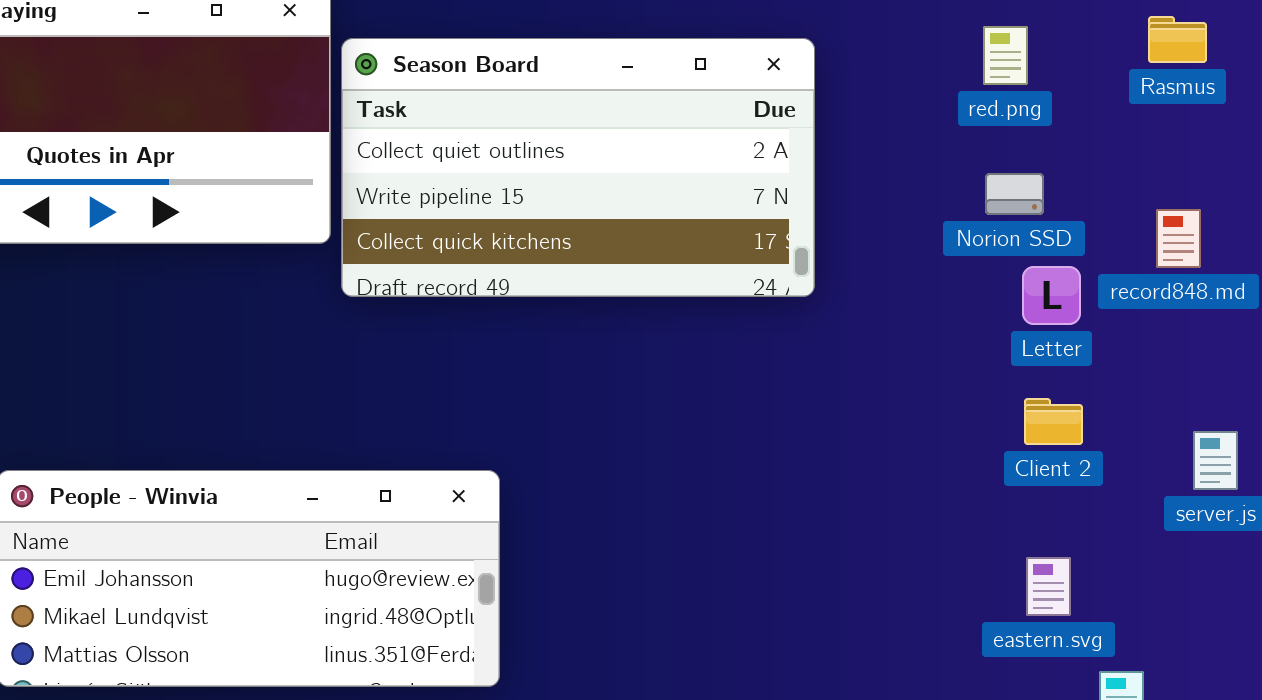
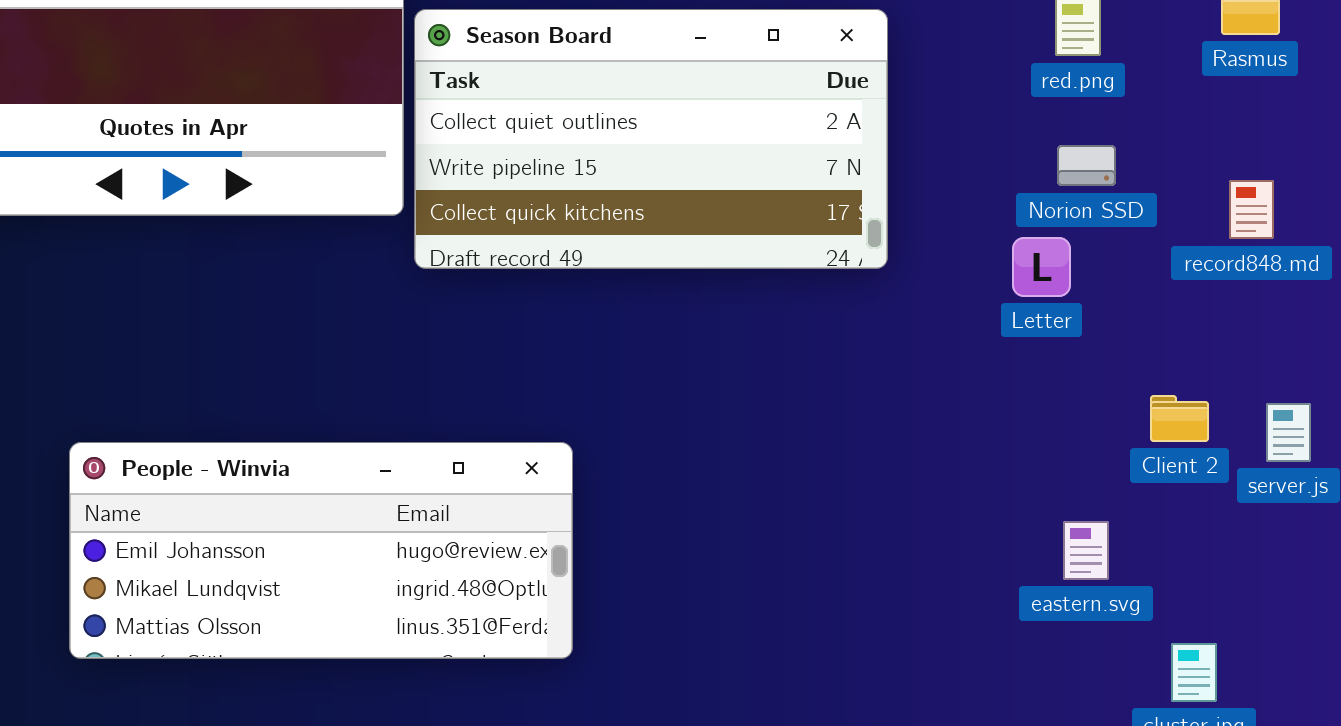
Letter: [1022,266,1081,325] -> [1012,237,1071,297], moved
Client 2: [1024,398,1083,445] -> [1150,395,1209,442], moved
eastern.svg: [1026,557,1071,616] -> [1063,521,1109,580], moved

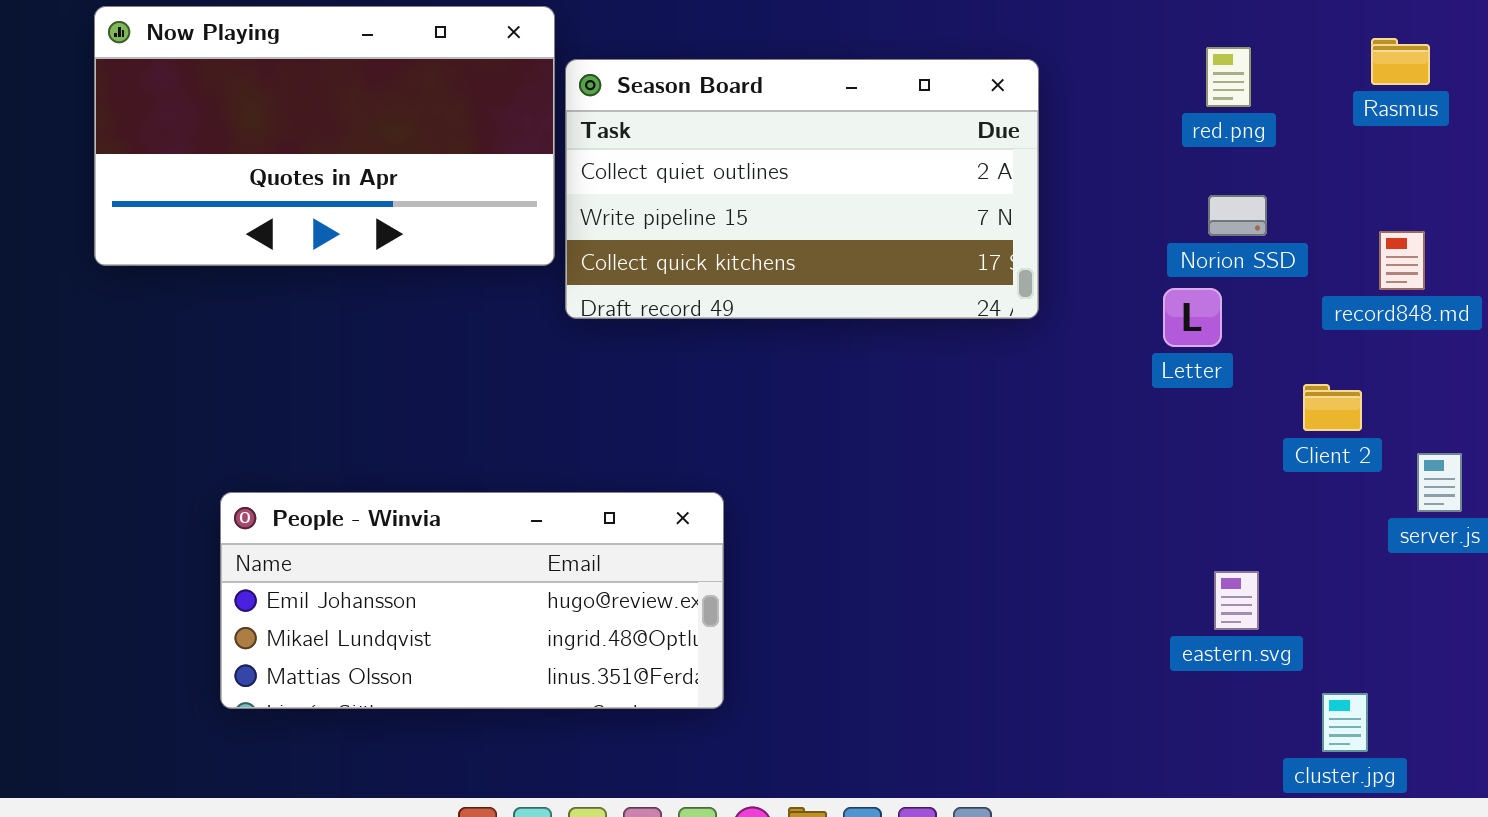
Client 2: [1150,395,1209,442] -> [1303,384,1362,431], moved

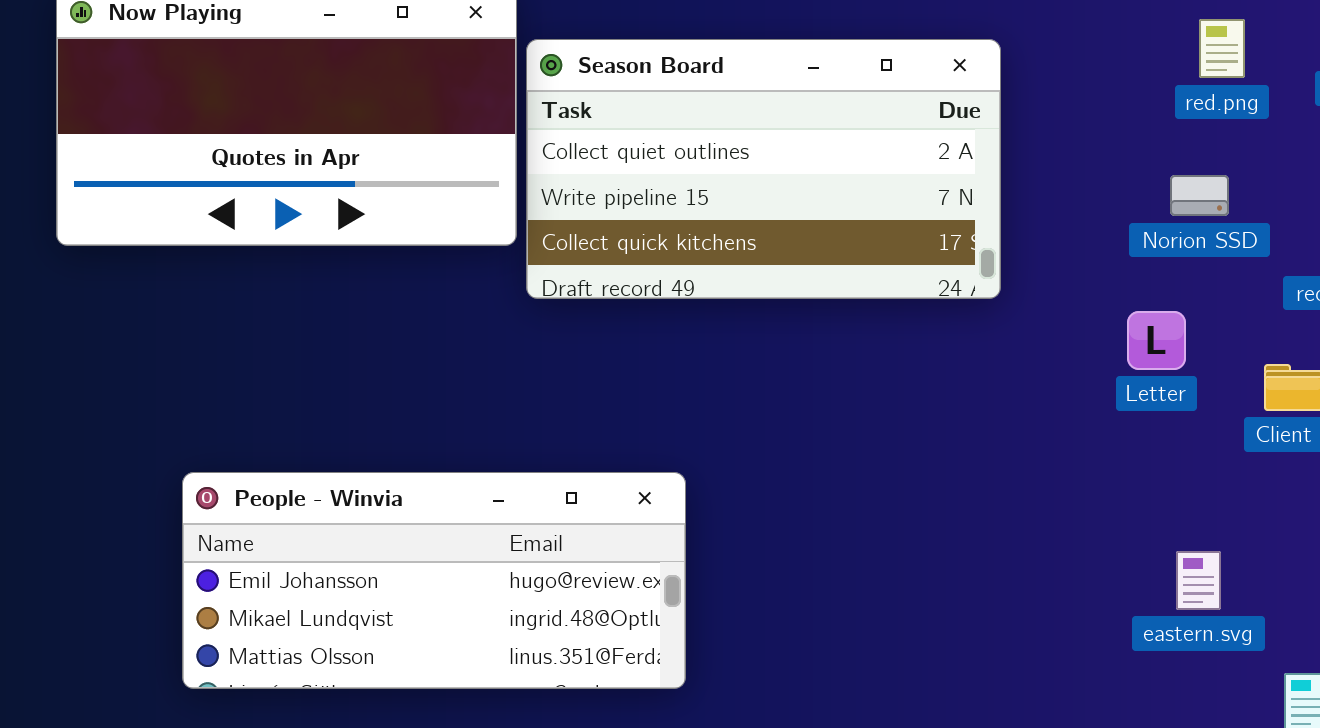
red.png: [1206,47,1251,107] -> [1199,19,1245,78], moved
Letter: [1163,288,1222,347] -> [1127,311,1186,370], moved

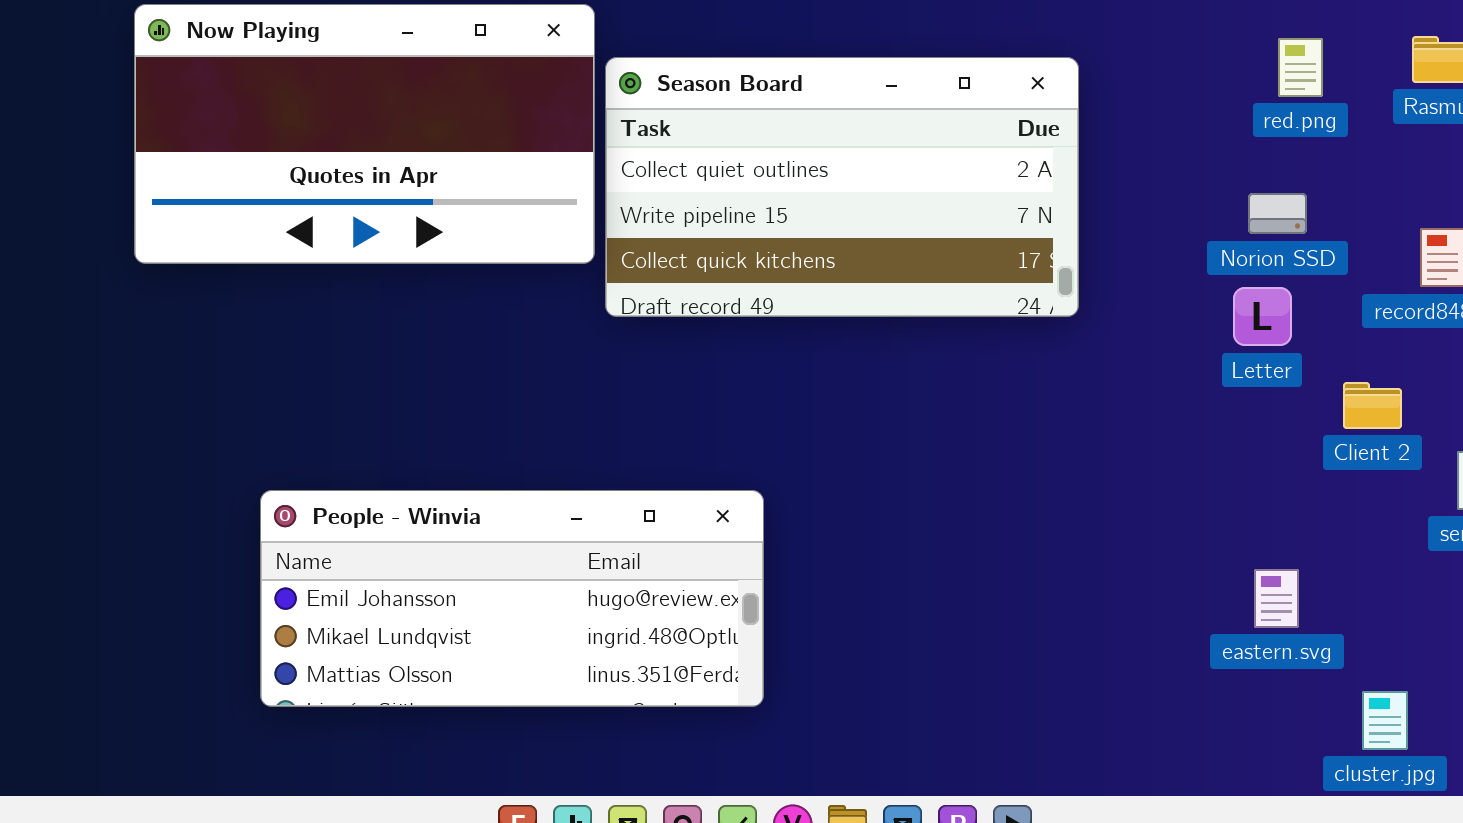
Letter: [1127,311,1186,370] -> [1233,287,1292,346], moved

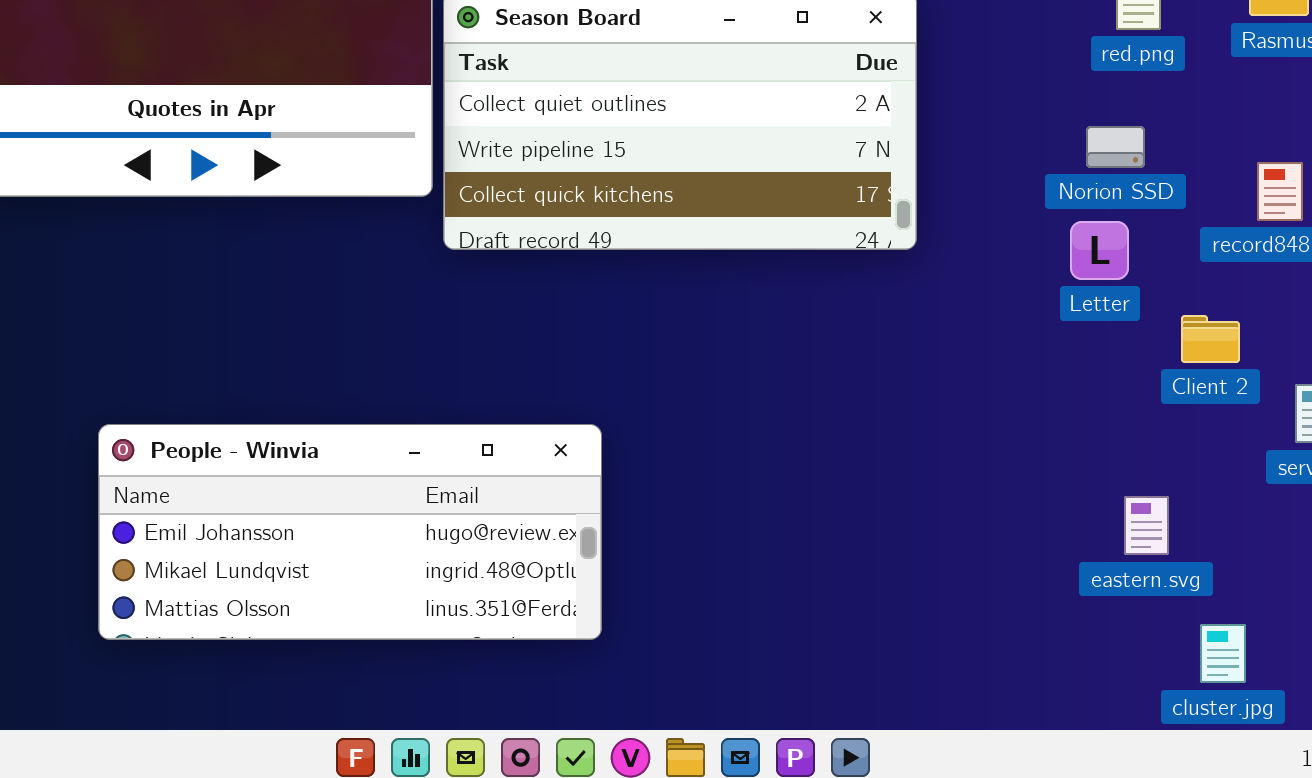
eastern.svg: [1254,569,1299,628] -> [1124,496,1169,555], moved

